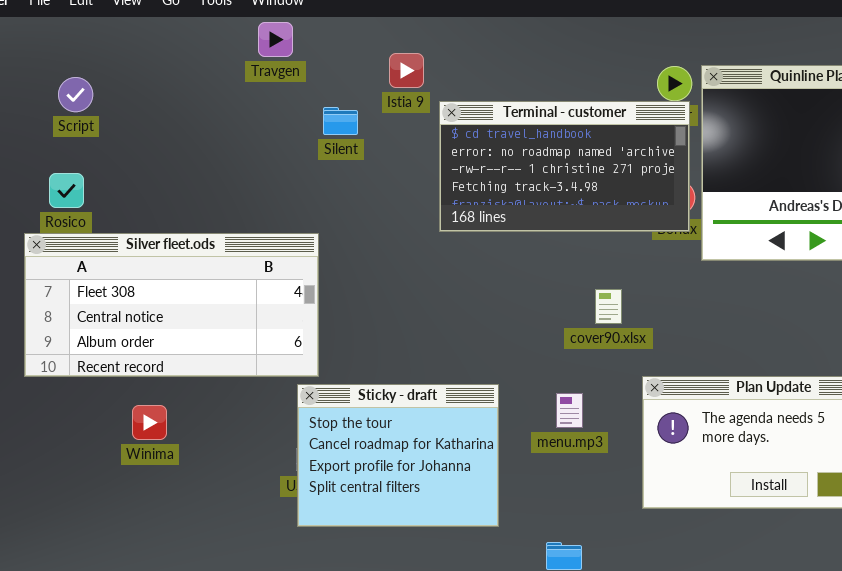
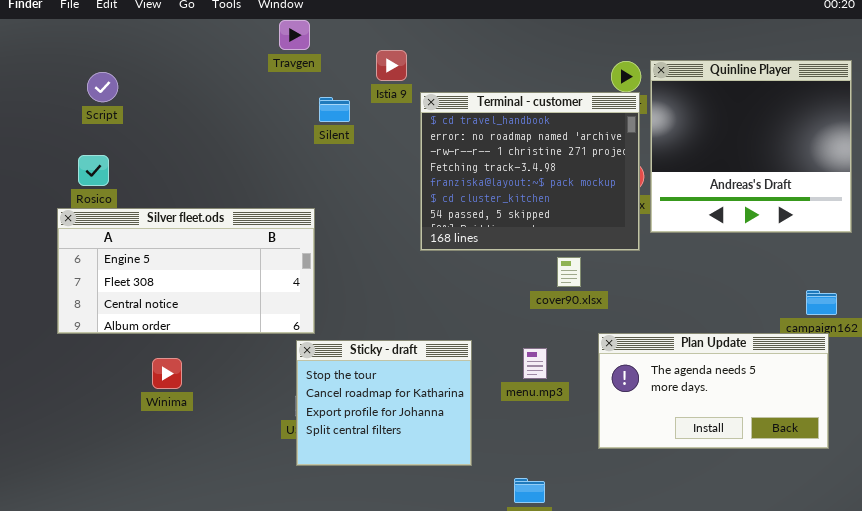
Travgen: [258,22,293,57] -> [279,20,310,50], moved
Terminal - customer: [439,101,690,232] -> [420,92,640,251], resized
Silver fleet.ods: [24,233,319,377] -> [57,208,315,334], scrolled up 1 row

